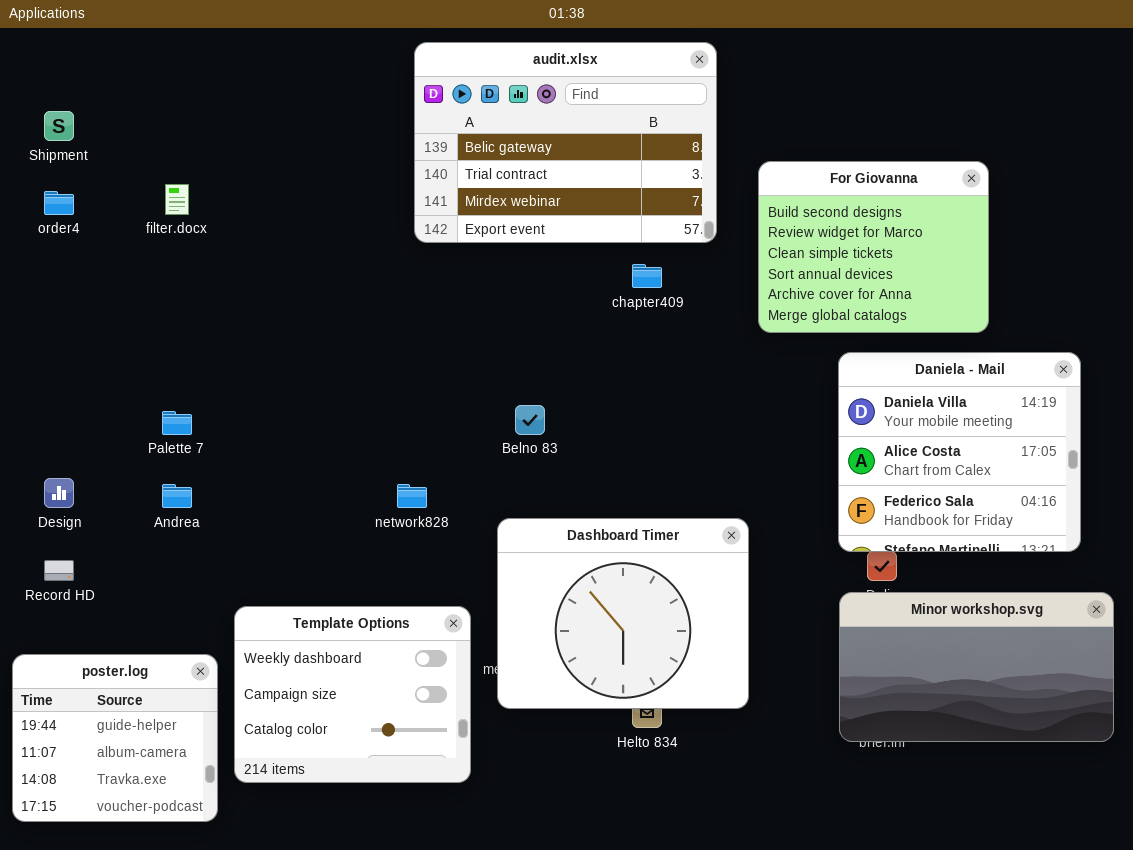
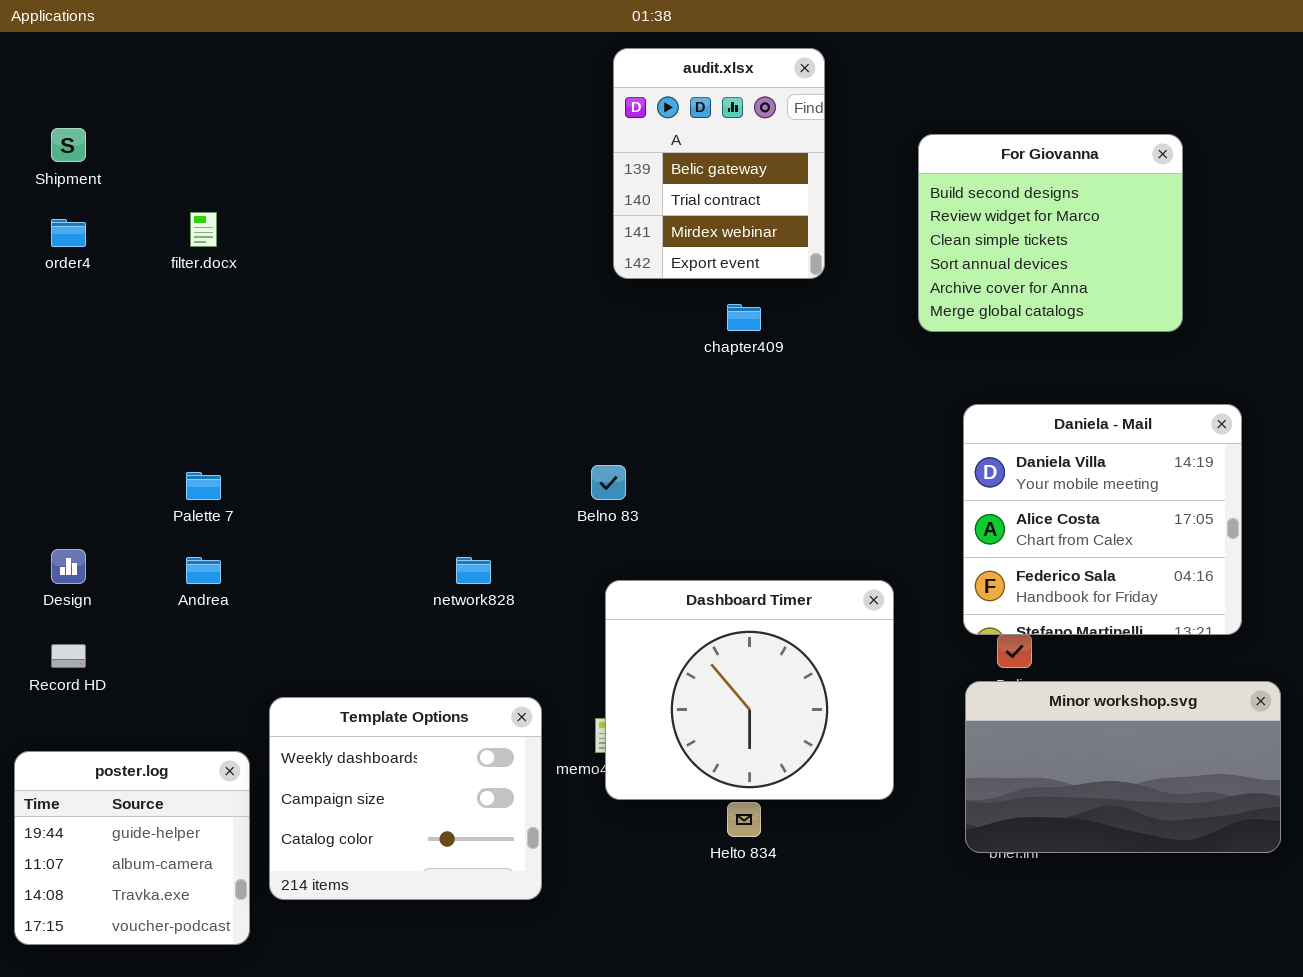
audit.xlsx: [414,42,717,243] -> [613,48,825,279], resized
For Giovanna: [758,161,989,333] -> [918,134,1183,332], moved
Dashboard Timer: [497,518,749,709] -> [605,580,894,800], moved

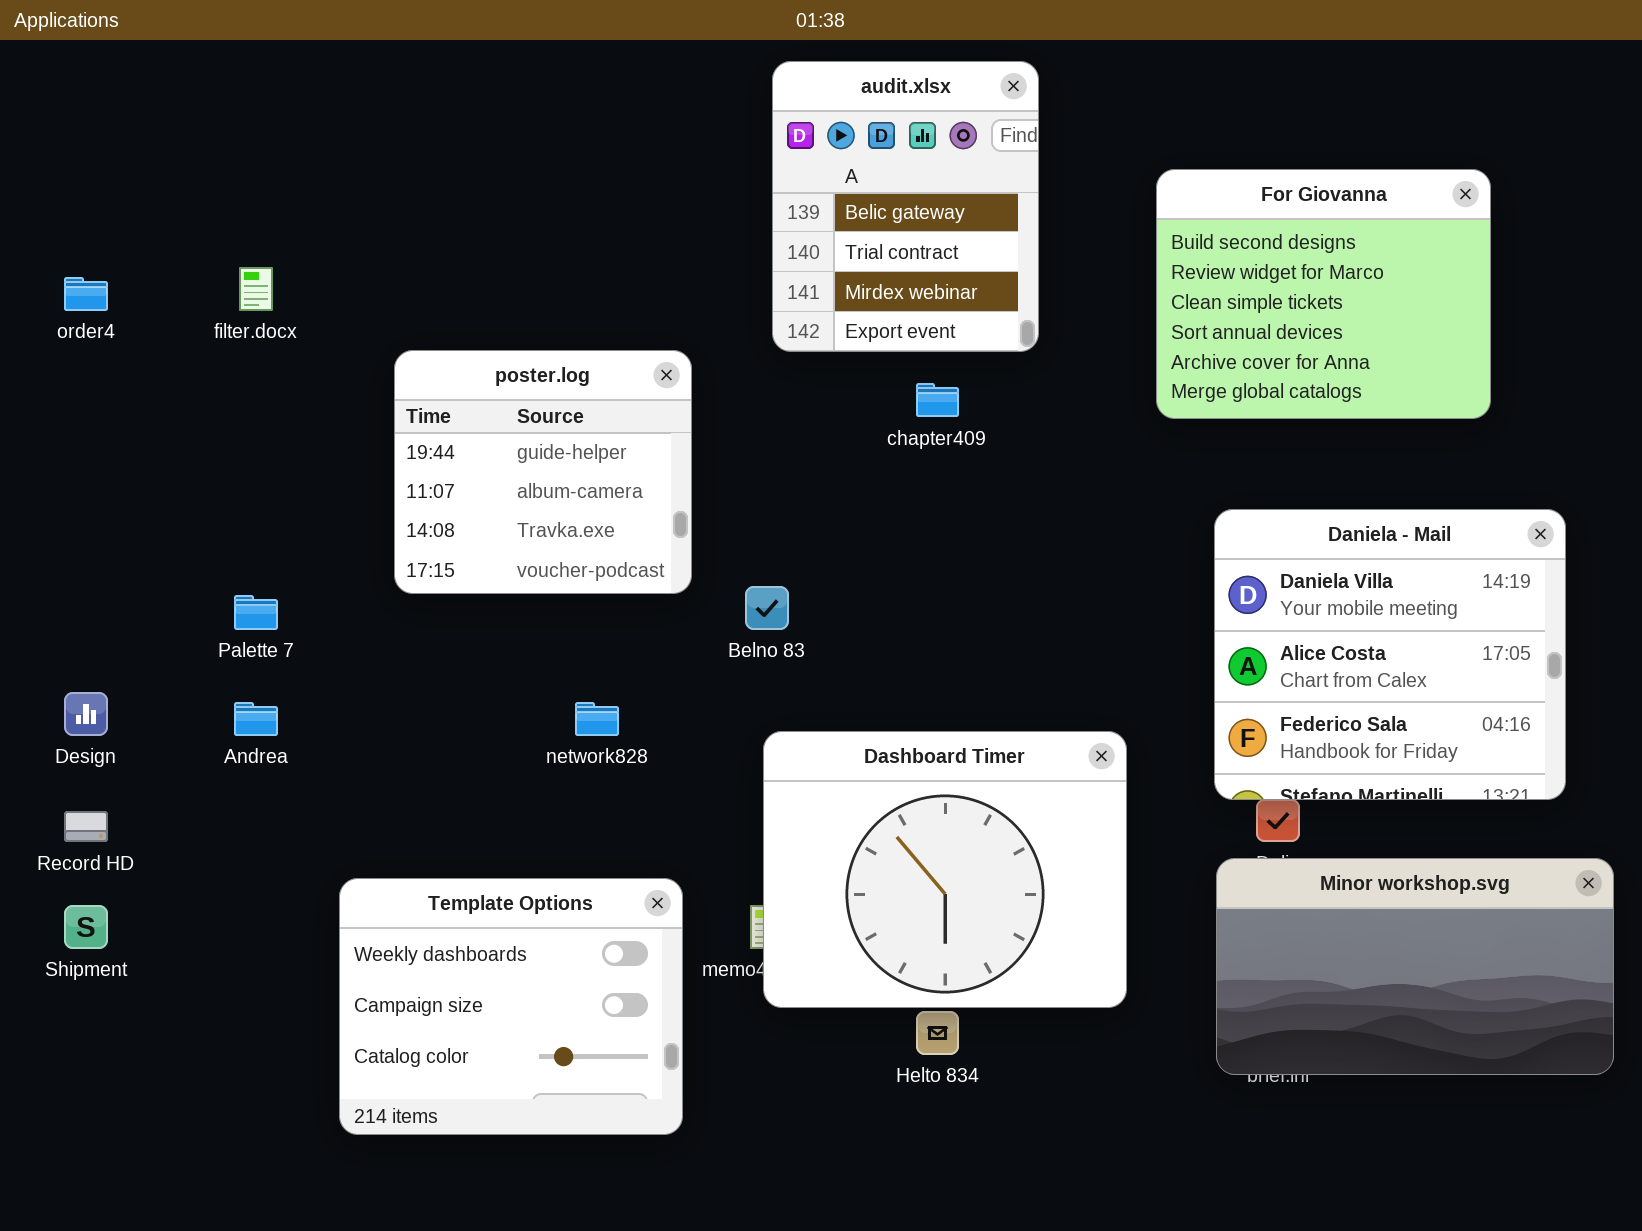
Shipment: [51,128,86,162] -> [64,905,108,949], moved
poster.log: [14,751,250,945] -> [394,350,692,594], moved

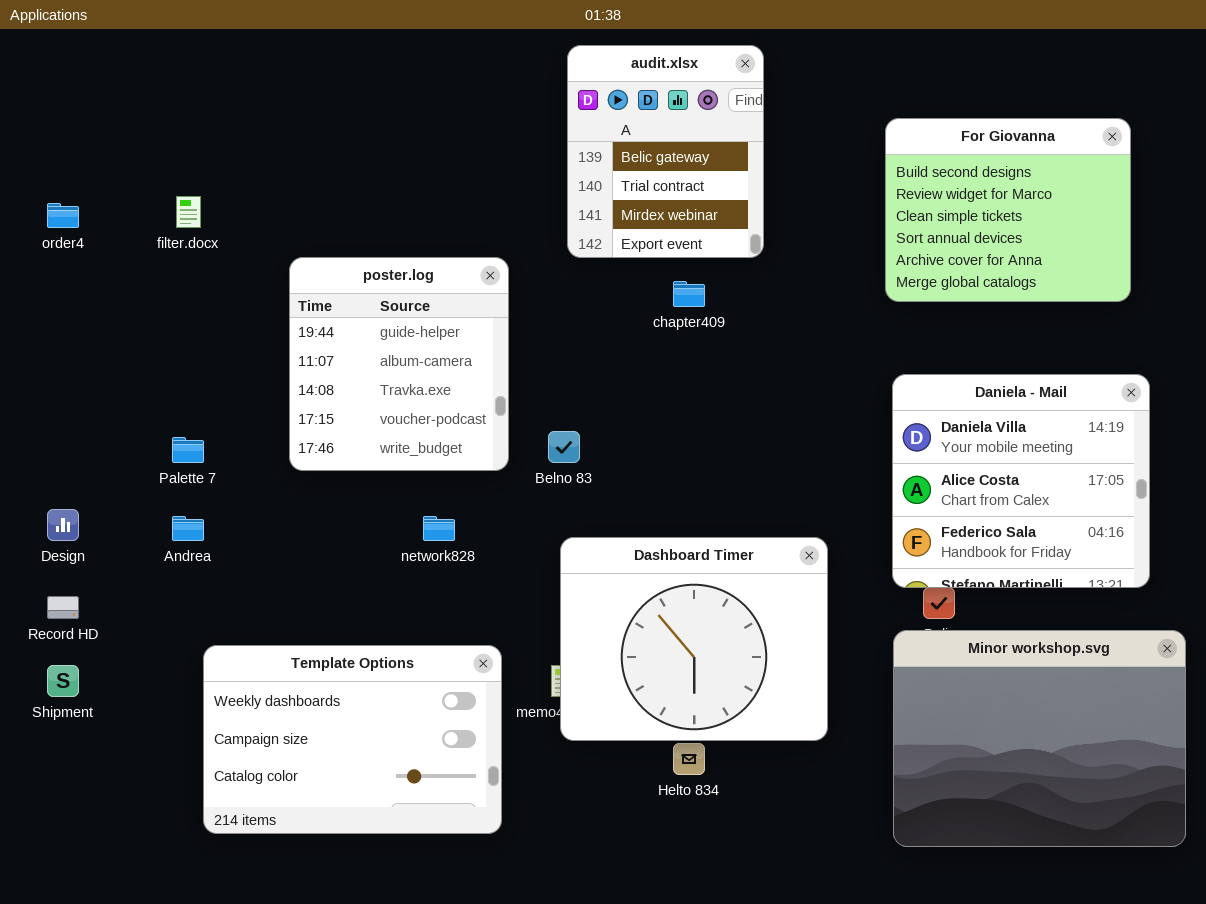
For Giovanna: [1156,169,1491,419] -> [885,118,1131,302], moved
poster.log: [394,350,692,594] -> [289,257,509,471], resized
Minor workshop.svg: [1216,858,1614,1075] -> [893,630,1186,847], resized
Template Options: [339,878,683,1135] -> [203,645,502,834], resized

